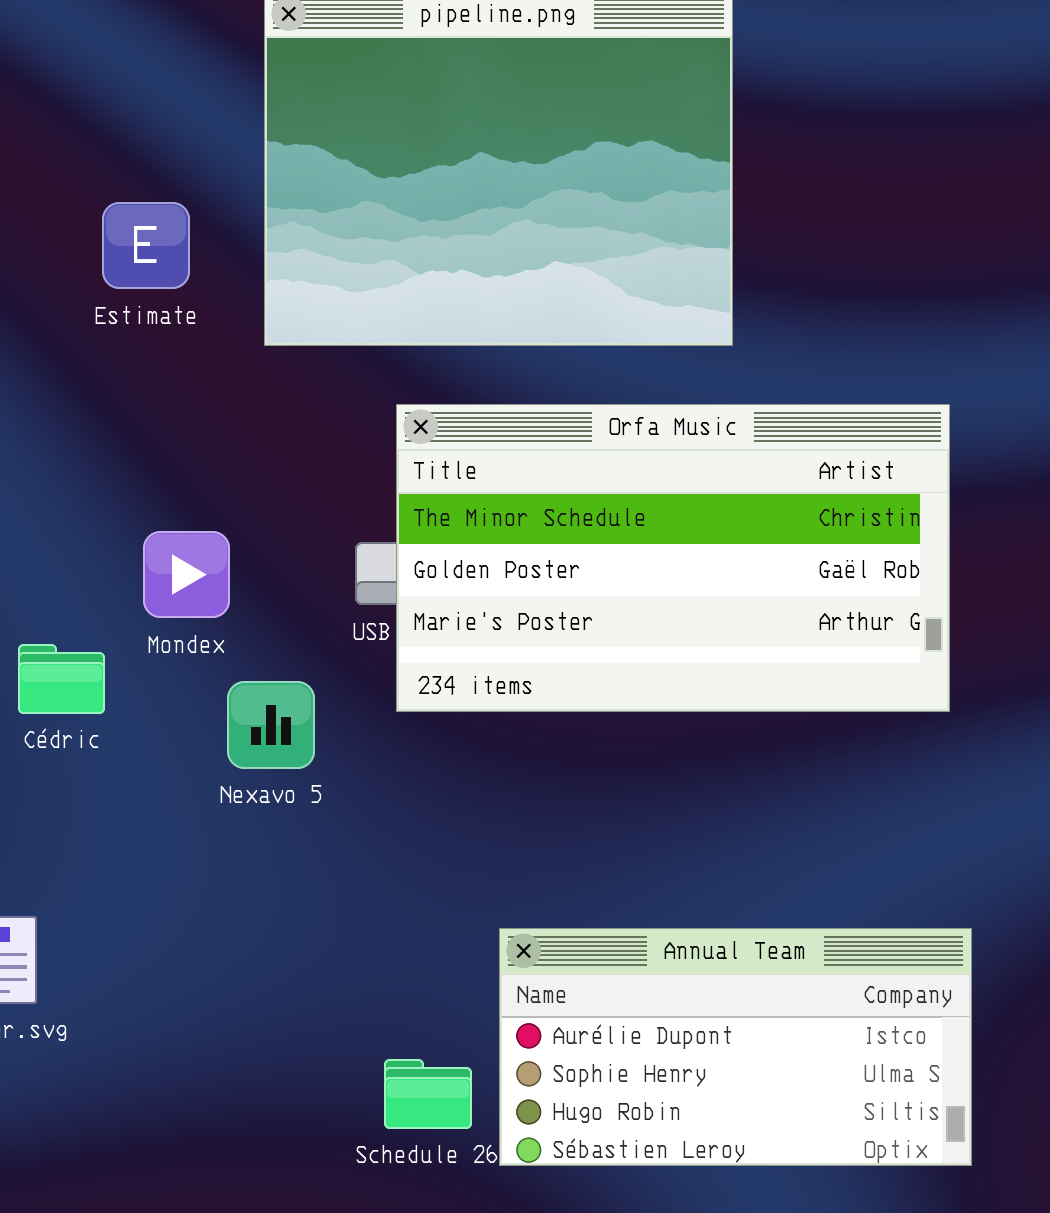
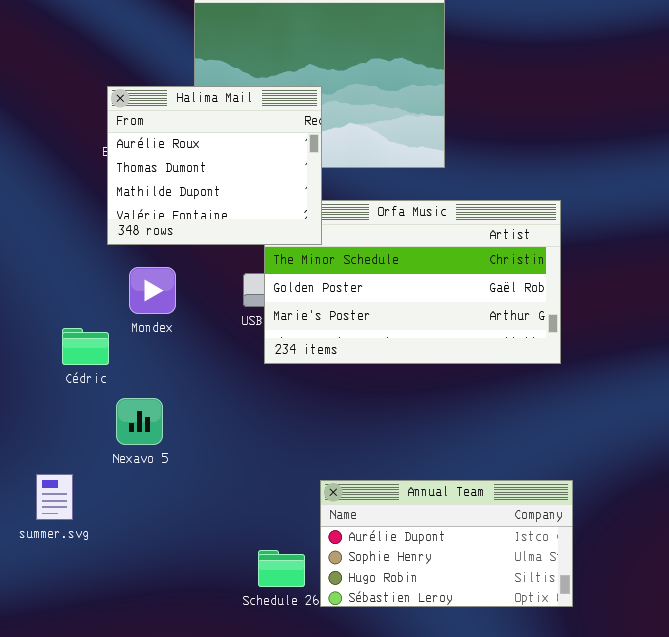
Halima Mail: none -> [107,86,322,245], opened
Nexavo 5: [227,681,315,769] -> [116,398,163,445], moved

